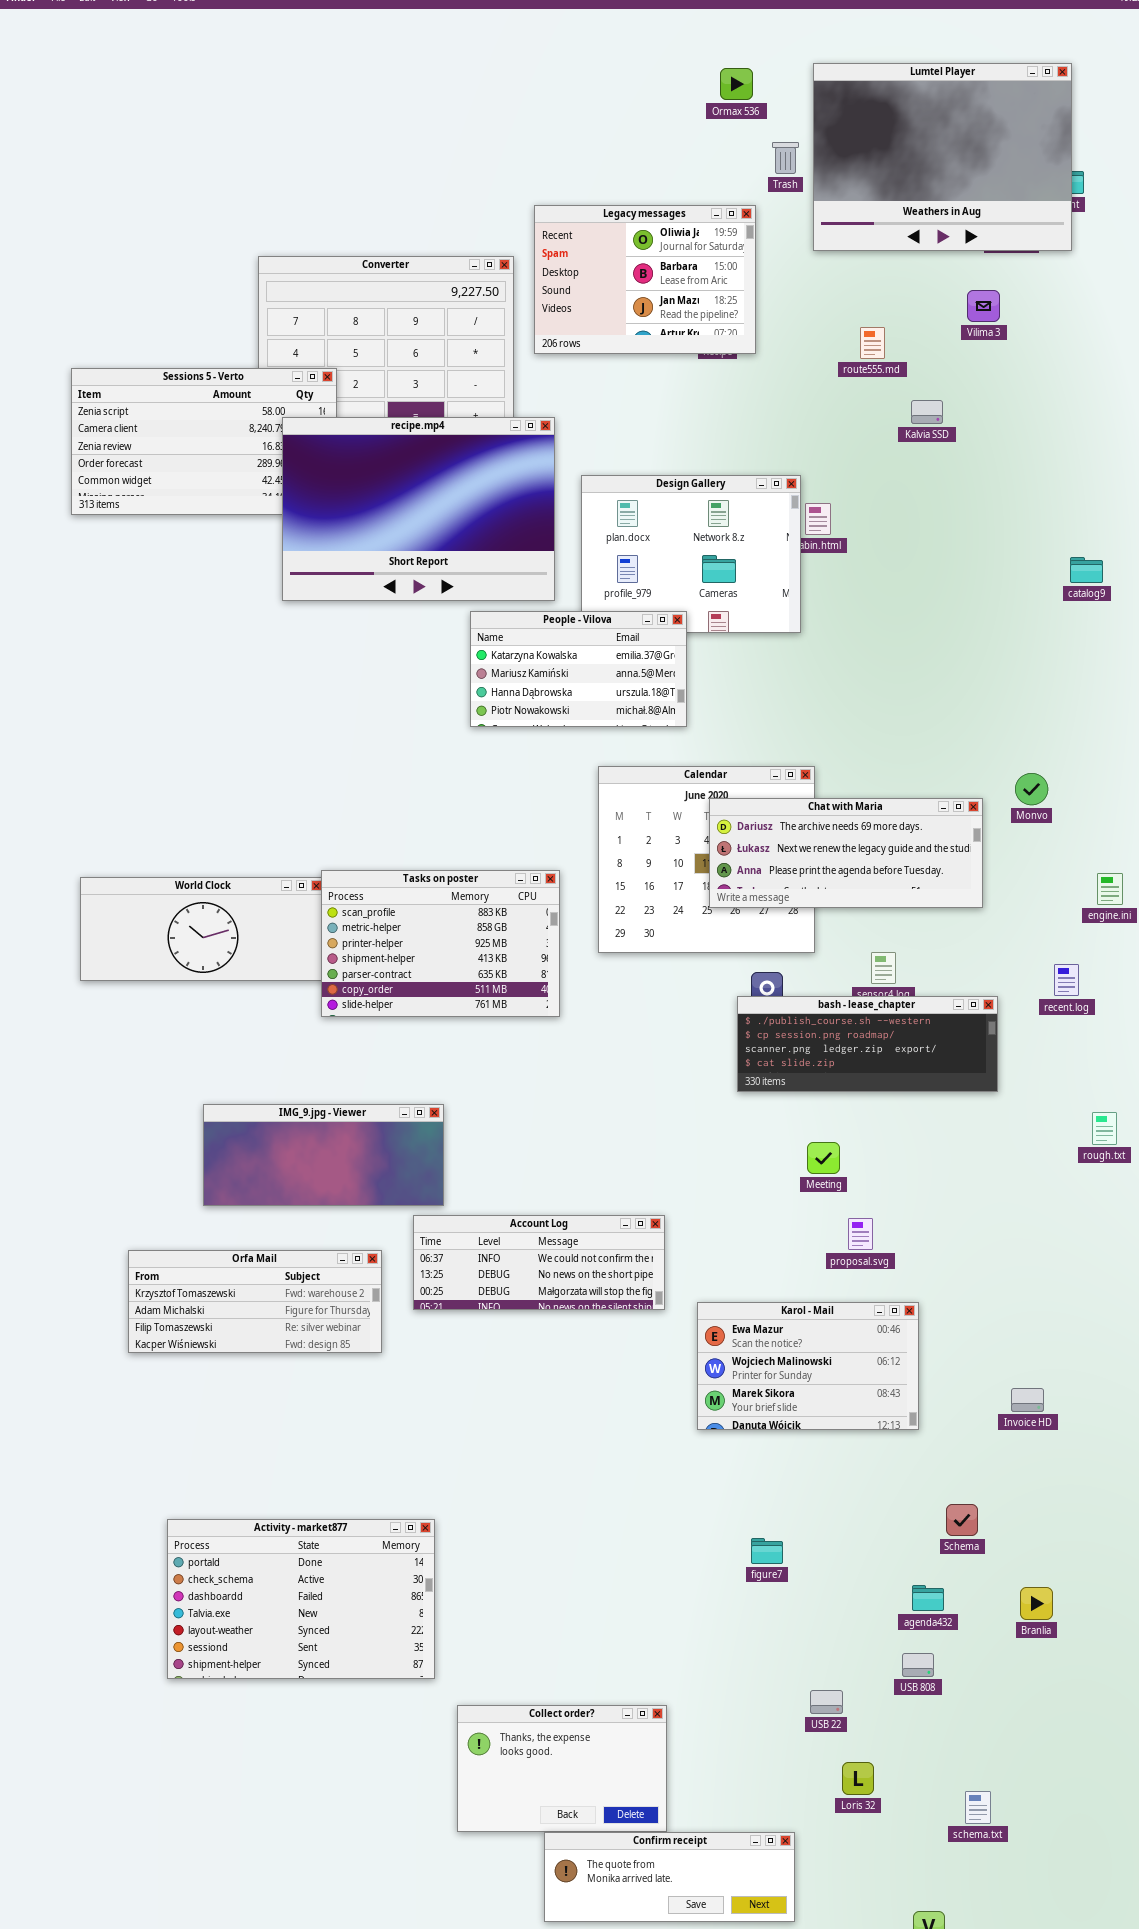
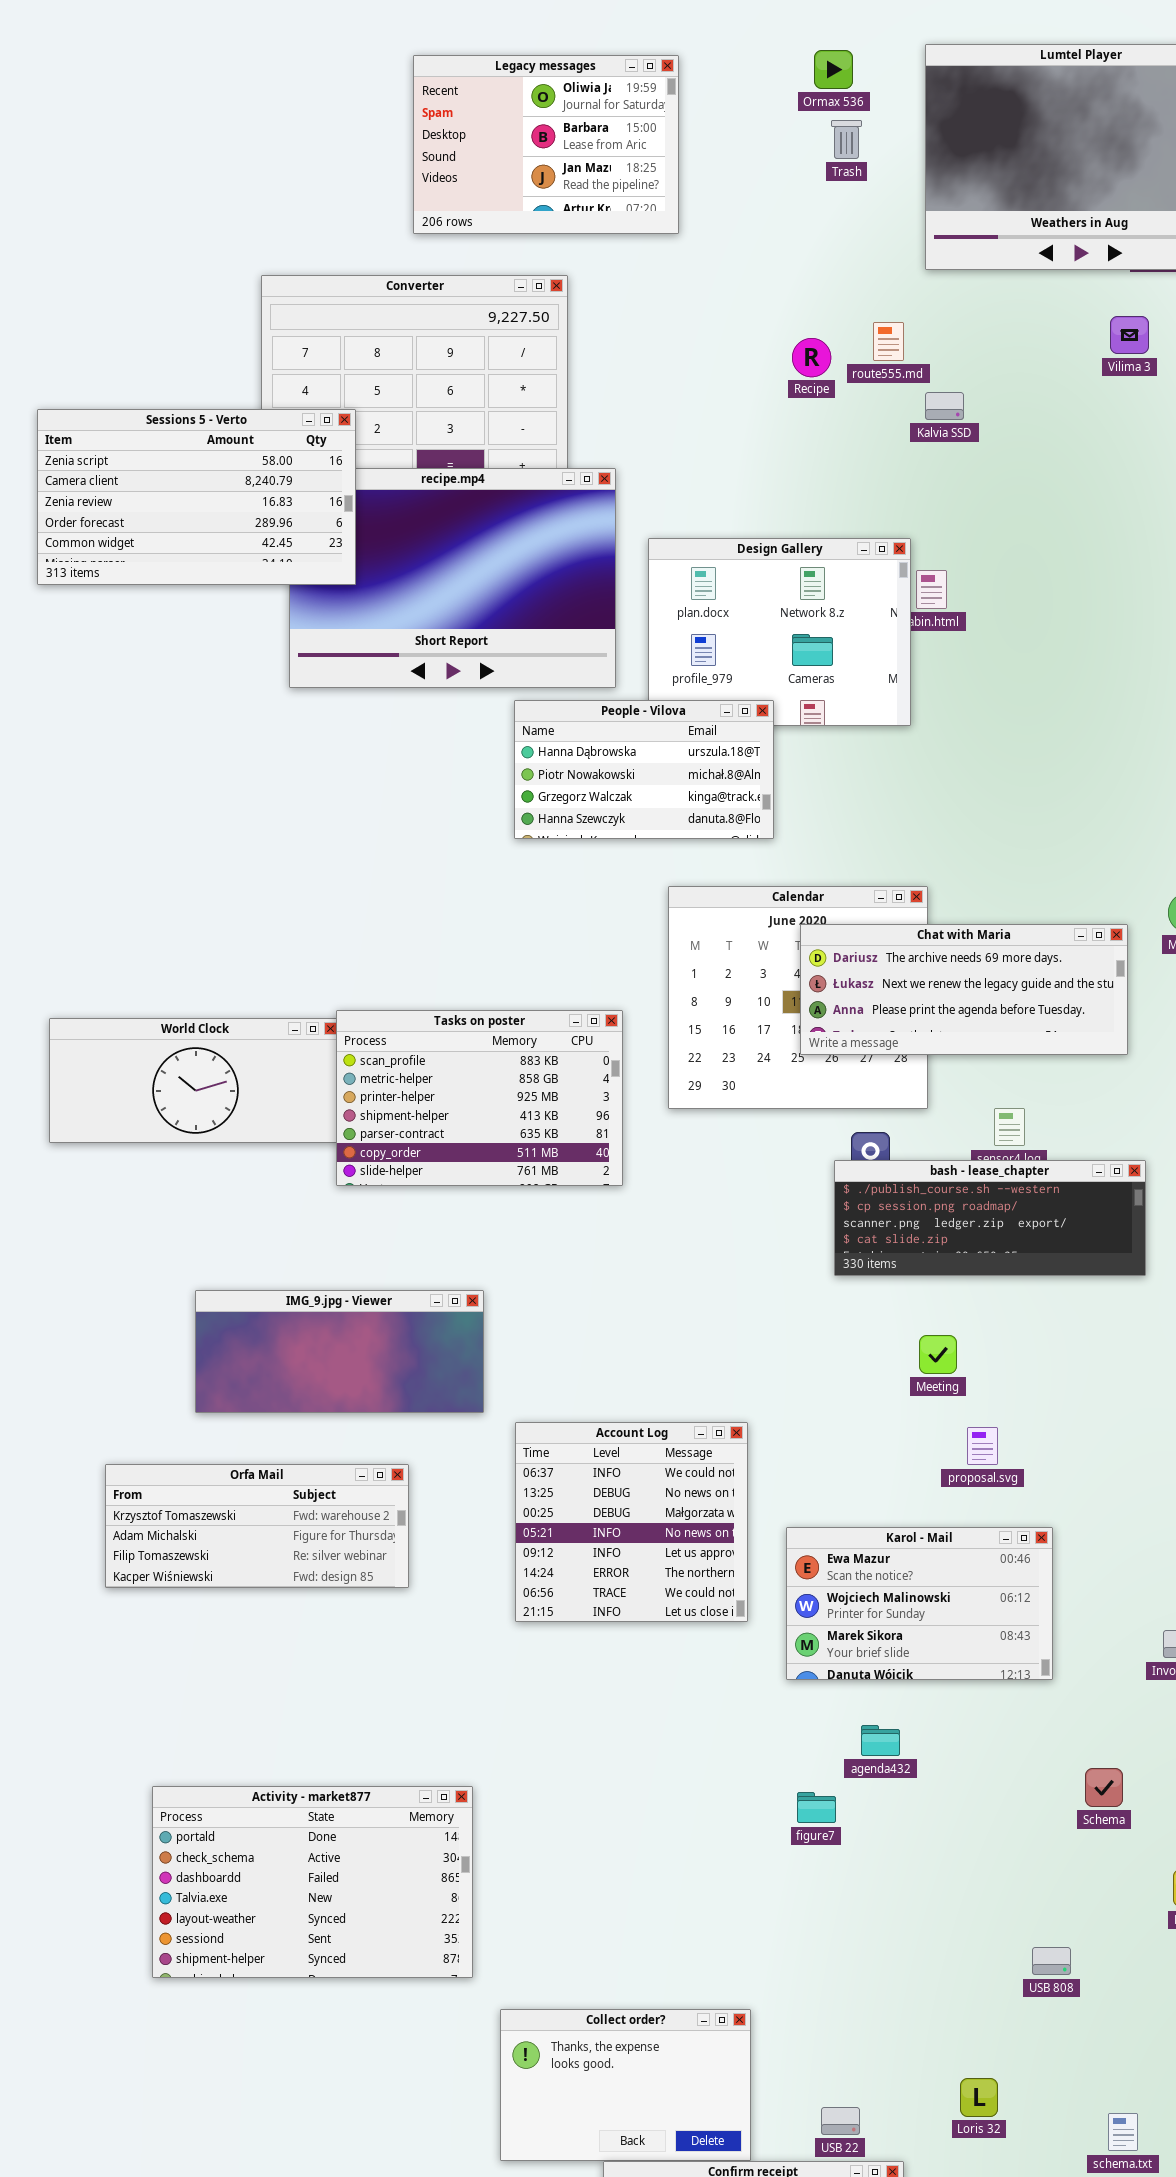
Trash: [772,142,799,174] -> [831,120,862,159], moved
Legacy messages: [534,205,756,354] -> [413,55,679,234], moved
route555.md: [860,327,885,359] -> [873,322,904,361], moved
Sessions 5 - Verto: [71,368,337,515] -> [37,409,356,585], raised
Kalvia SSD: [911,400,943,424] -> [925,392,964,420], moved
People - Vilova: [470,611,687,727] -> [514,700,774,839], scrolled down 2 rows
Account Log: [413,1215,665,1310] -> [515,1422,748,1622], resized
figure7: [751,1538,783,1564] -> [797,1792,836,1823], moved
agenda432: [912,1585,944,1611] -> [861,1725,900,1756], moved
USB 22: [810,1690,843,1714] -> [821,2107,860,2135], moved

